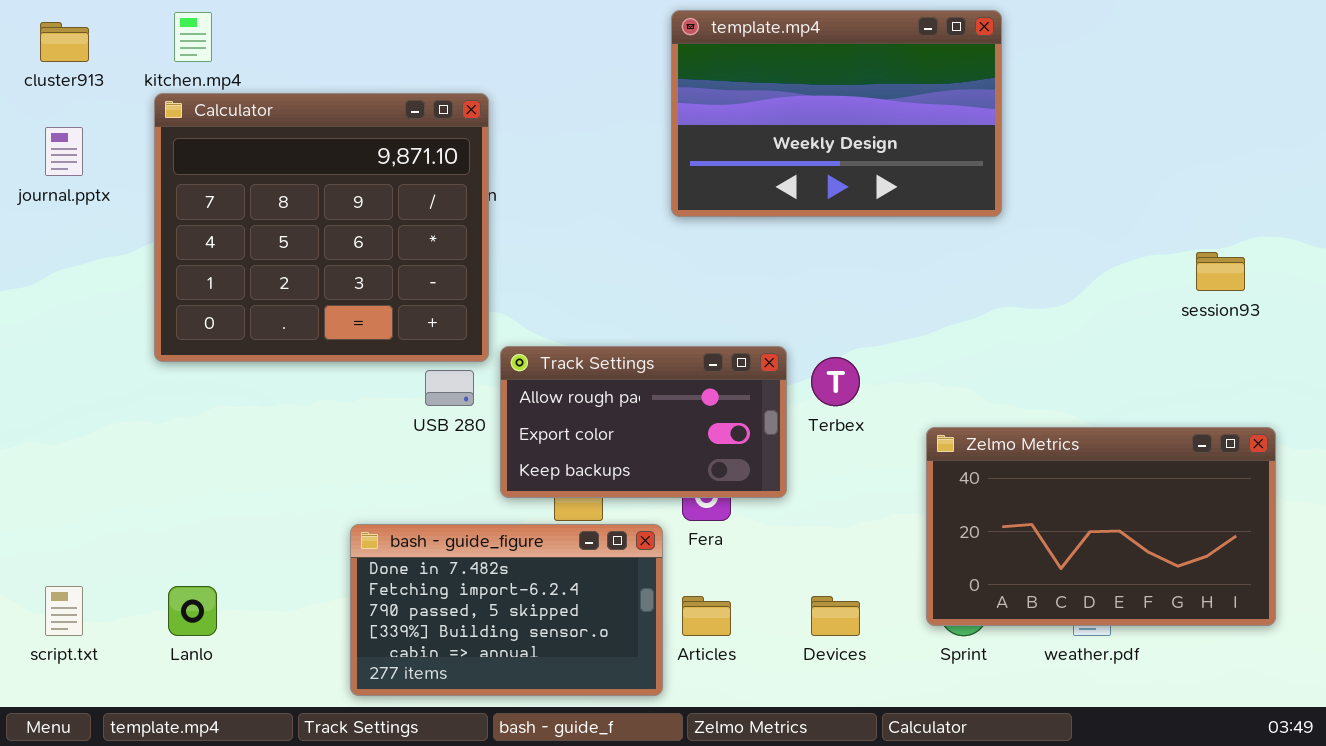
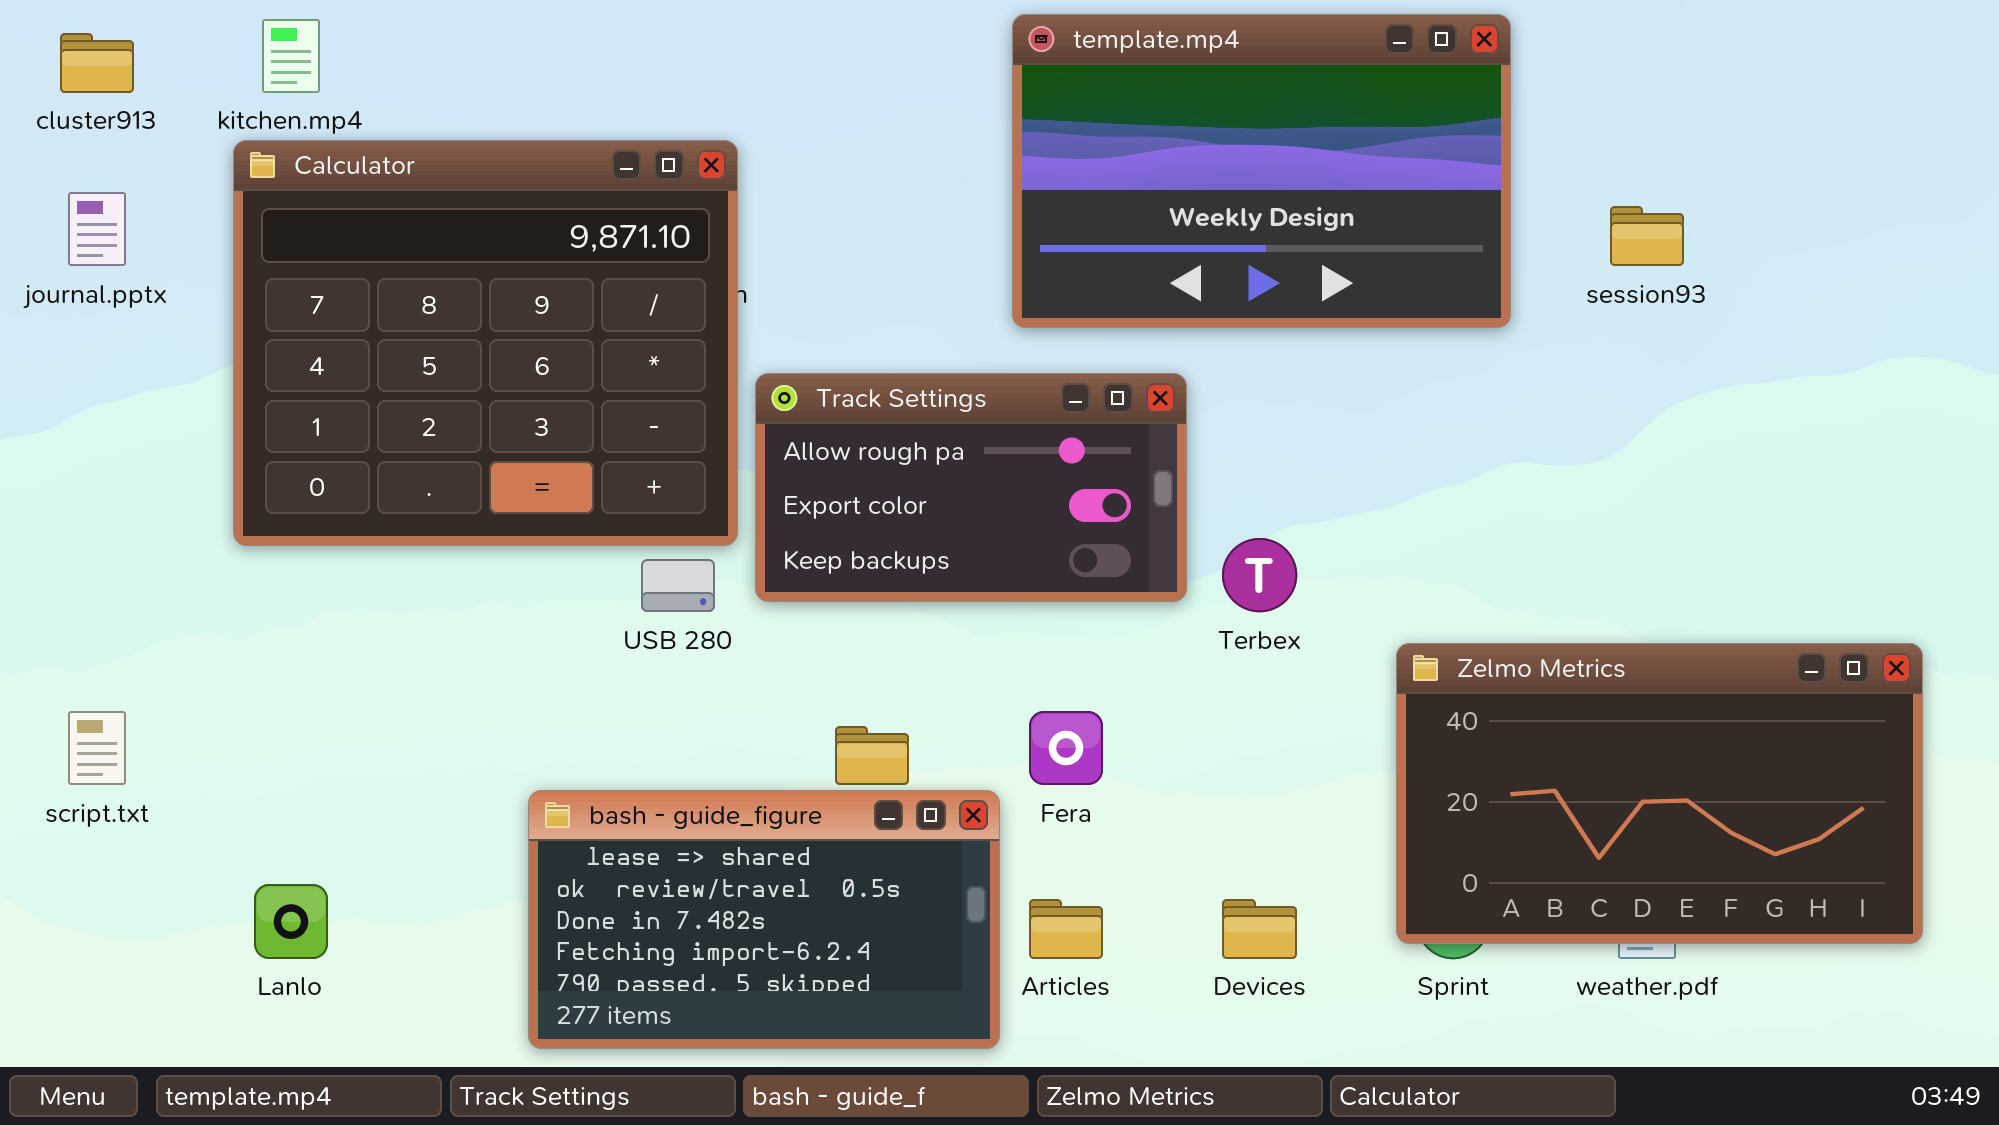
session93: [1196,252,1245,291] -> [1610,206,1684,266], moved
Track Settings: [500,346,787,498] -> [755,373,1187,602], moved
bash - guide_figure: [350,524,663,696] -> [528,790,1000,1049], scrolled up 2 rows
script.txt: [45,586,83,636] -> [68,711,126,785], moved

